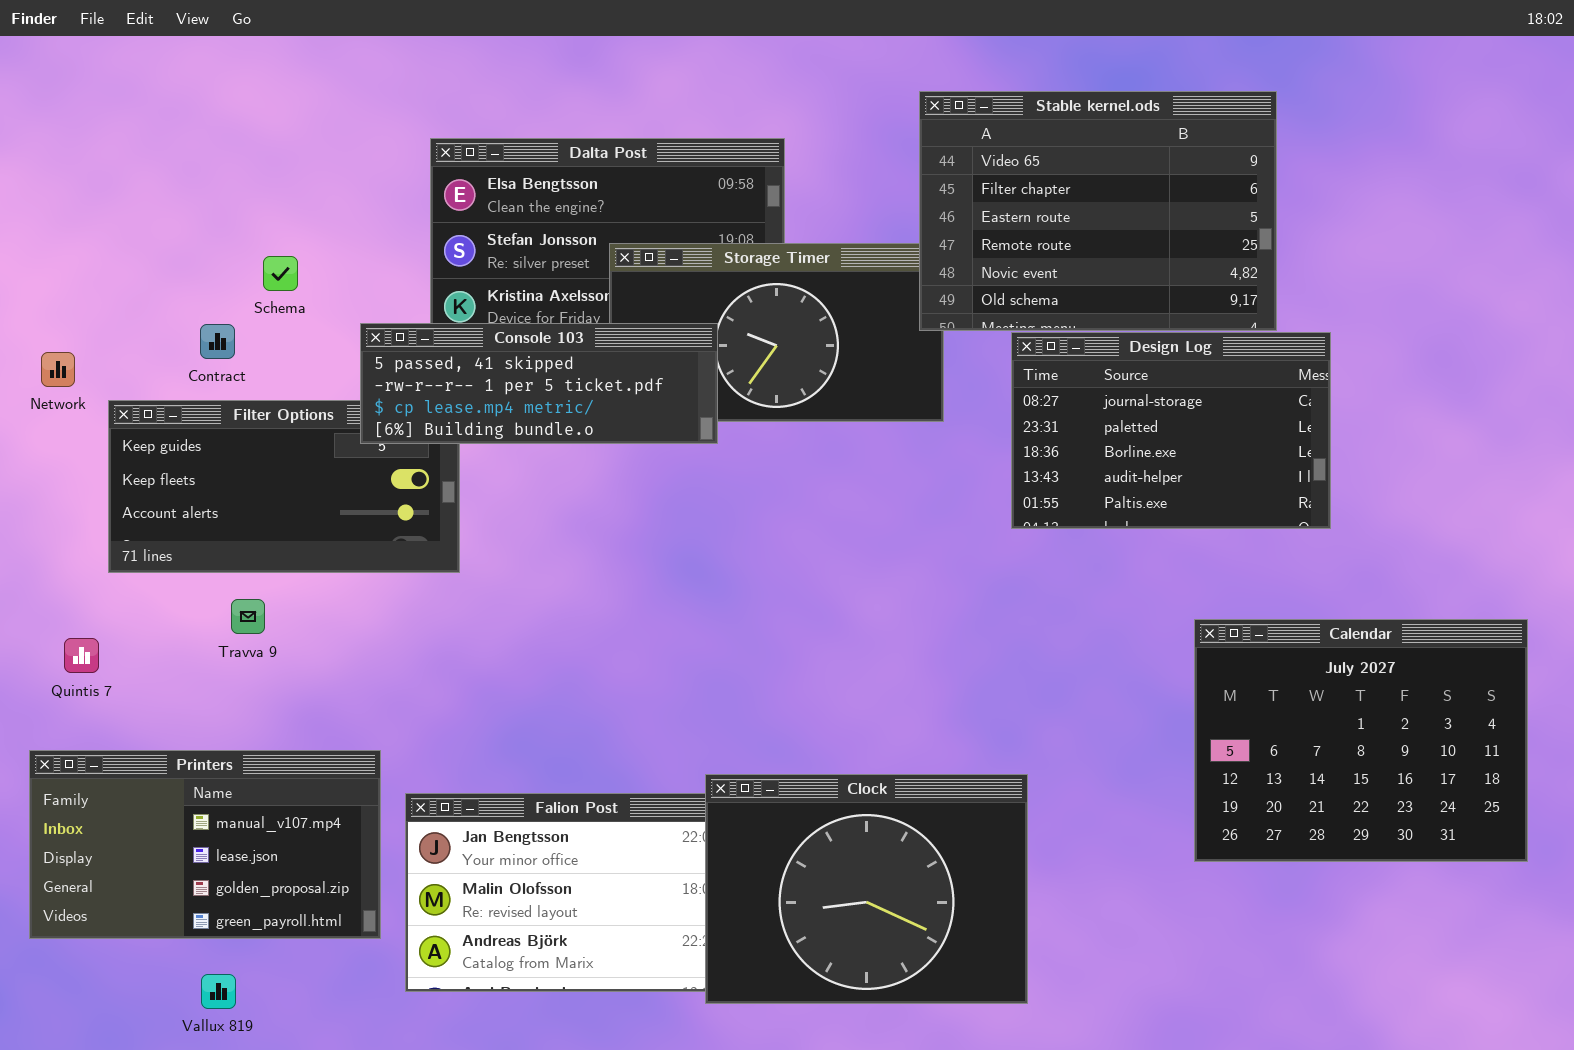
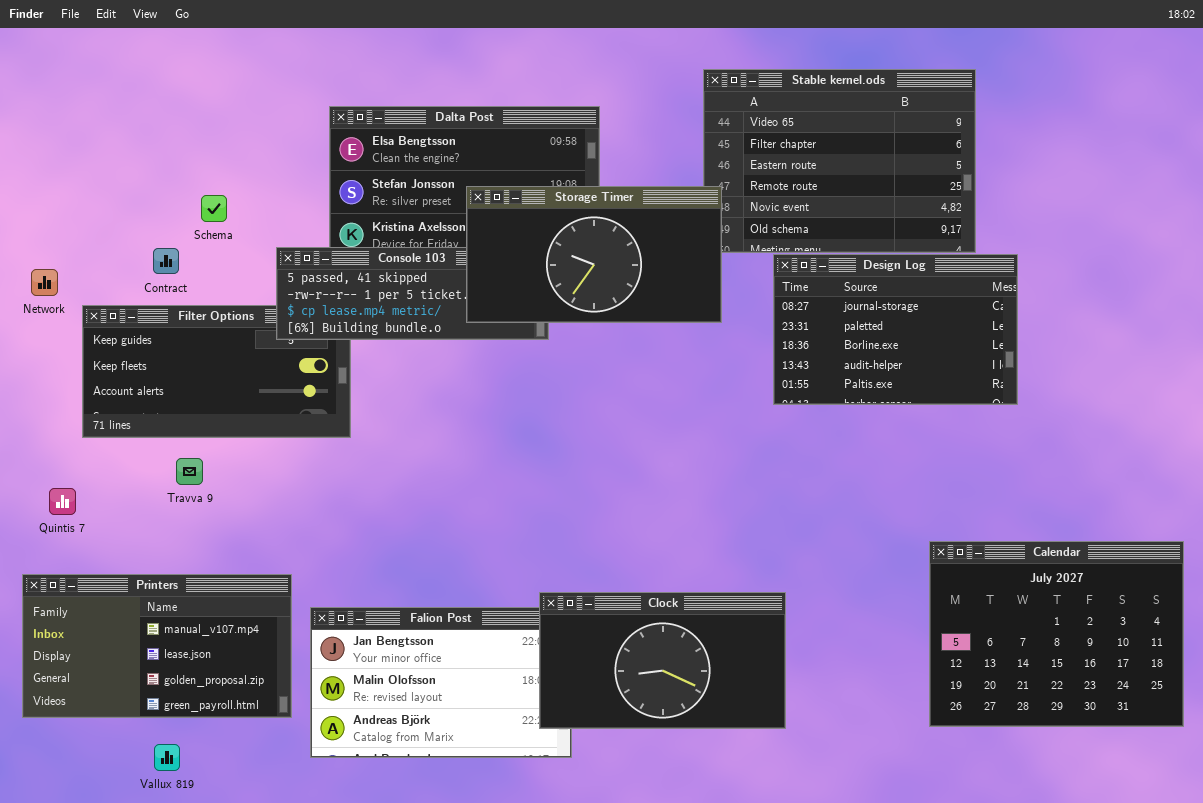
Storage Timer: [609,243,944,422] -> [466,186,722,323], raised
Calendar: [1194,619,1528,862] -> [929,541,1184,727], moved
Clock: [705,774,1028,1004] -> [539,592,786,729], resized

